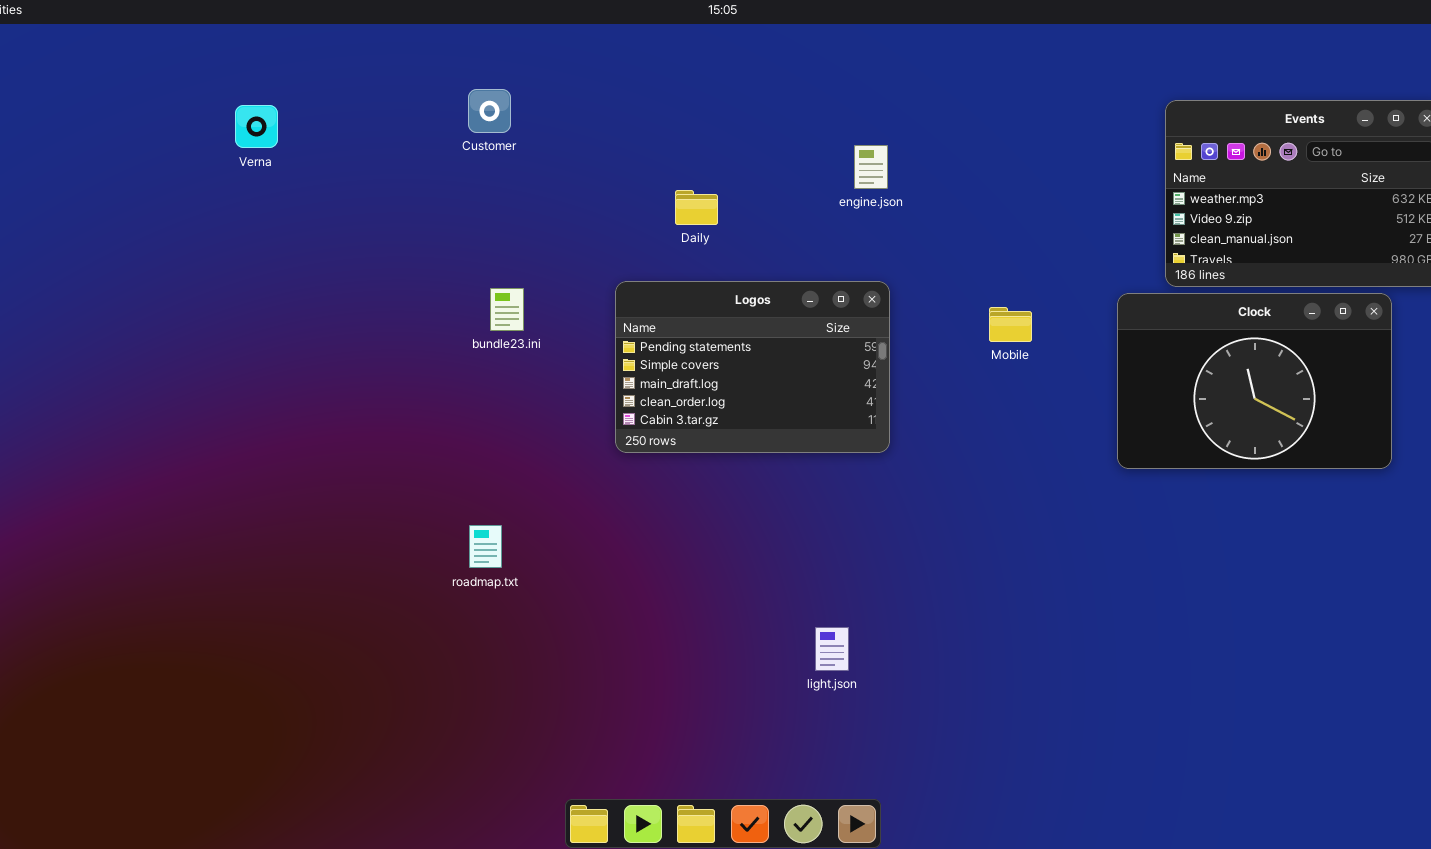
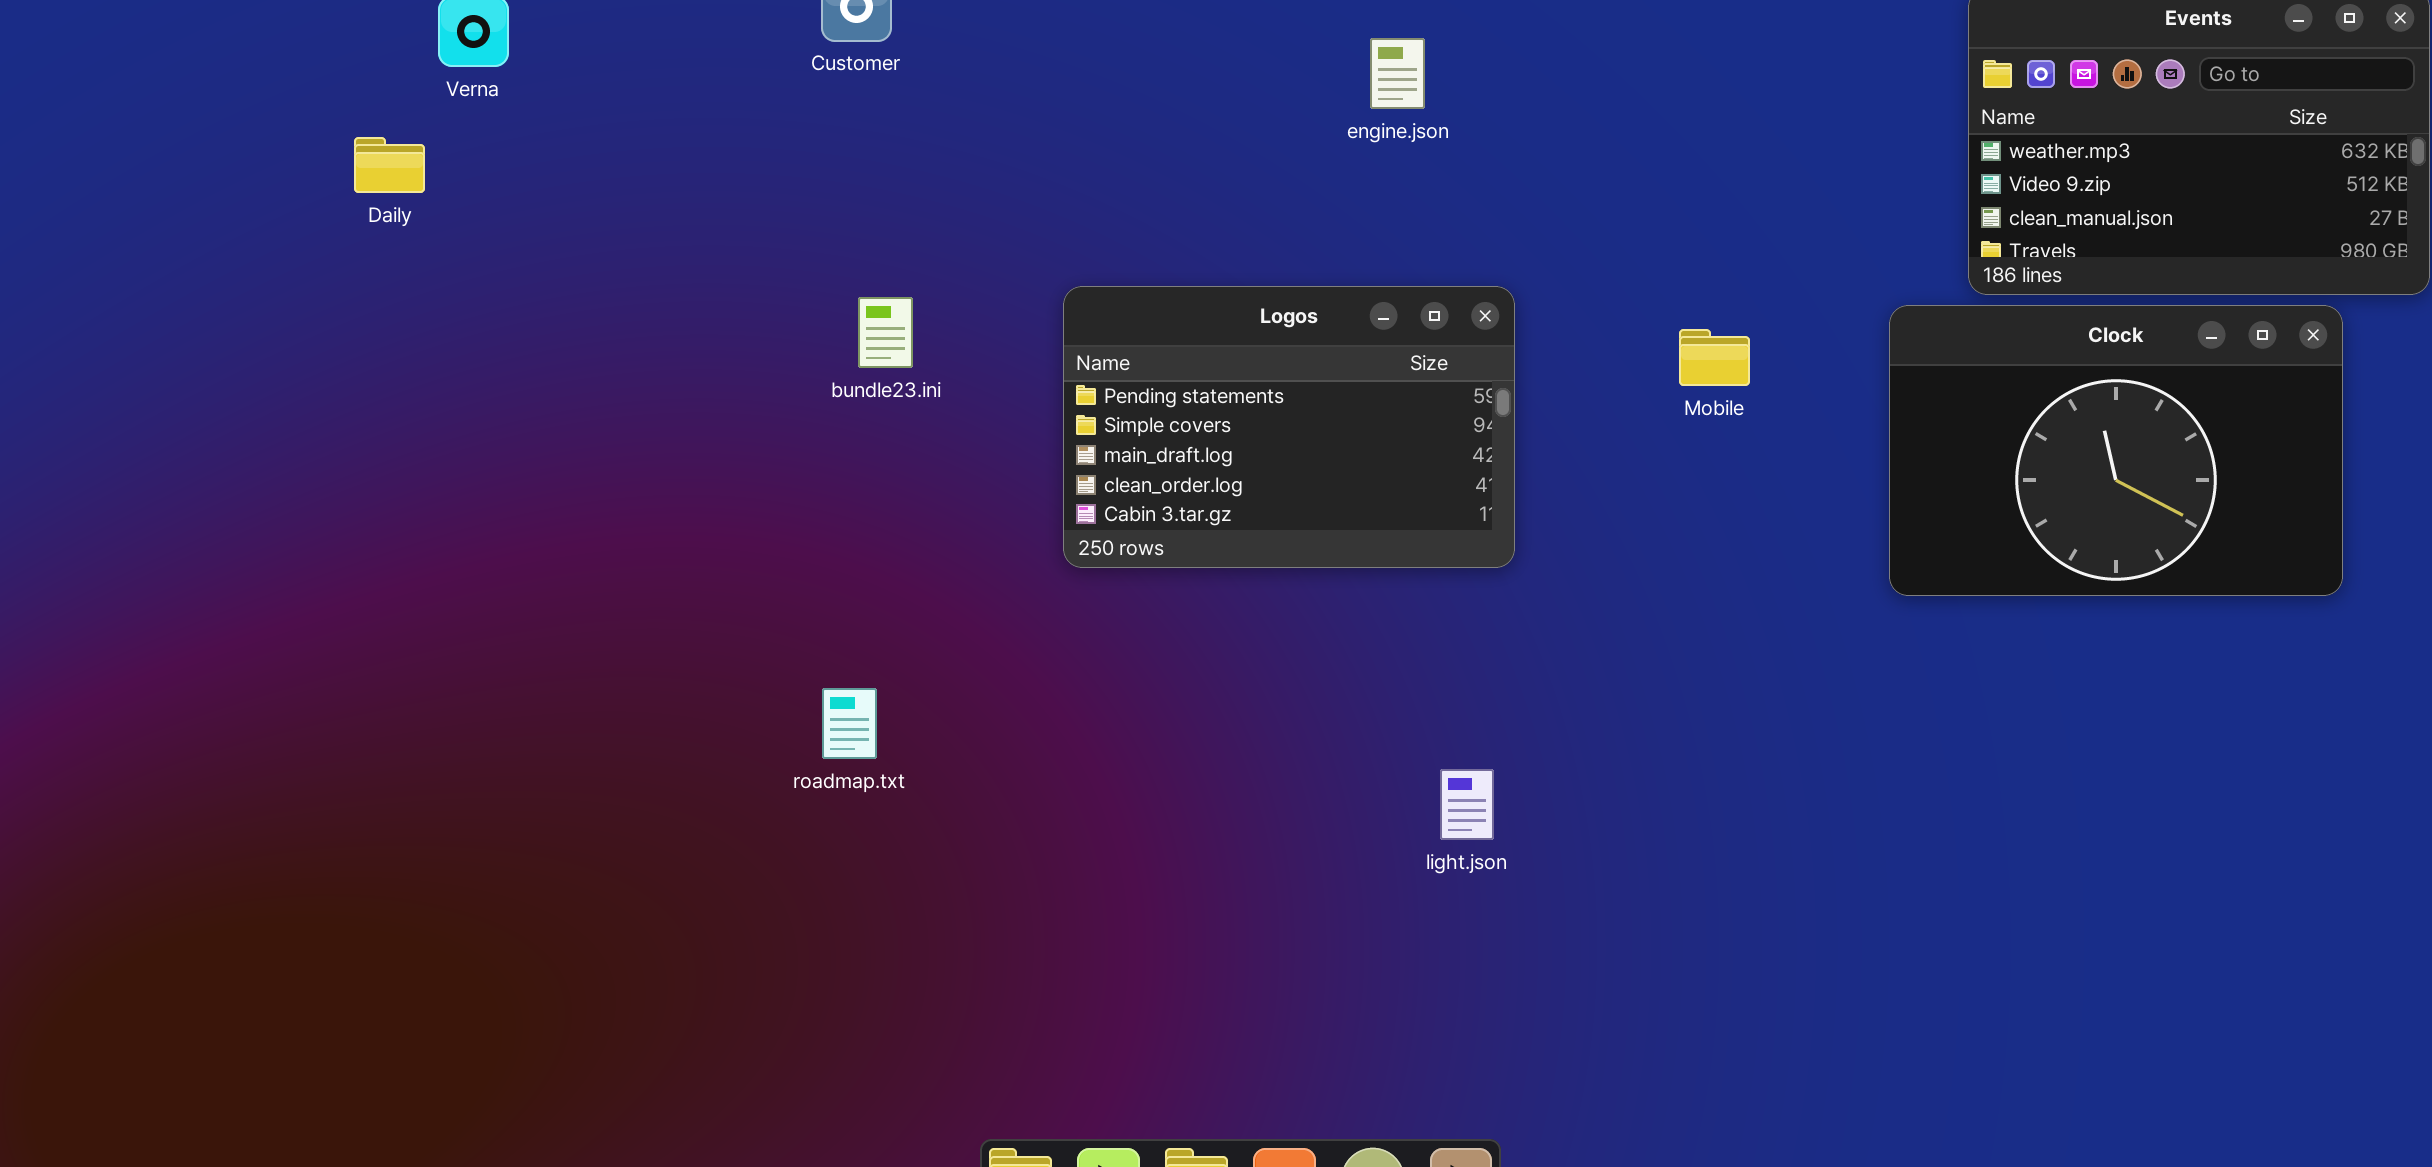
engine.json: [854,145,888,189] -> [1370,38,1425,109], moved
Daily: [675,190,718,225] -> [354,137,425,193], moved
light.json: [815,627,849,671] -> [1440,769,1494,840], moved

